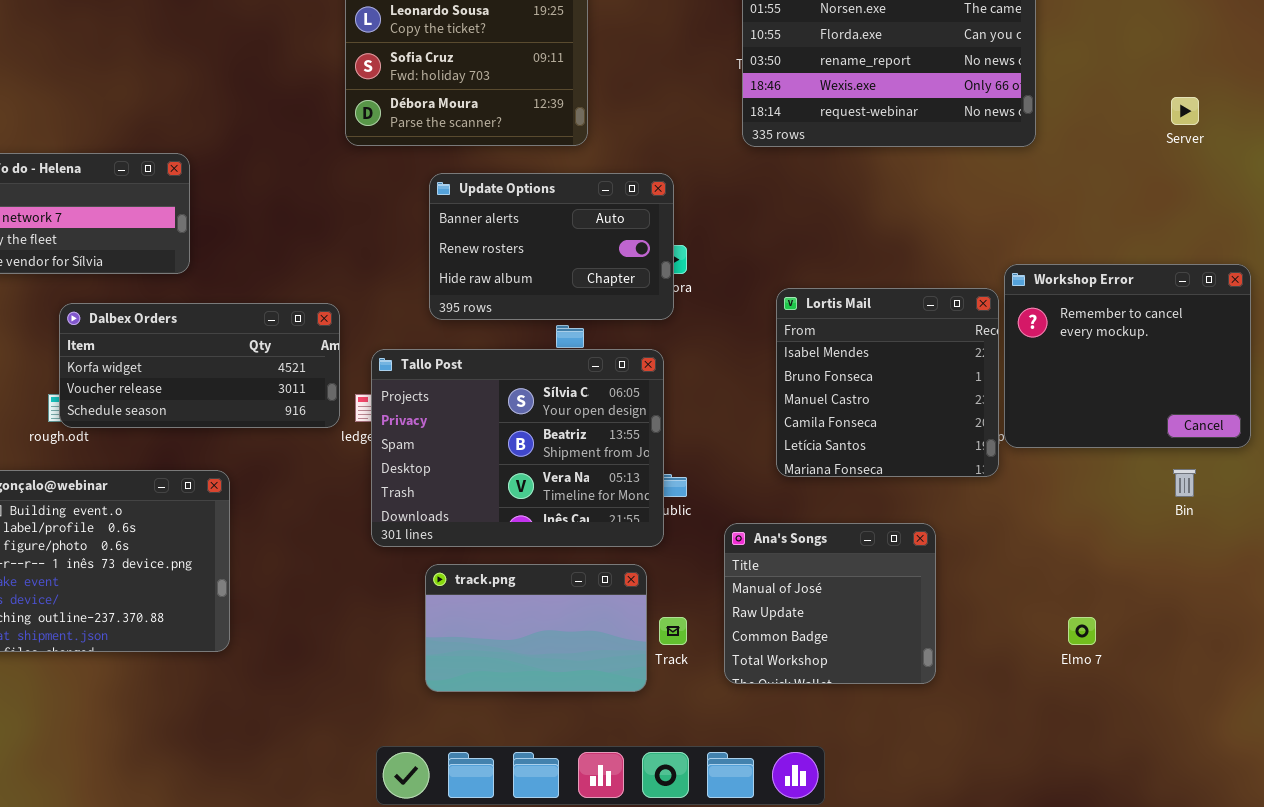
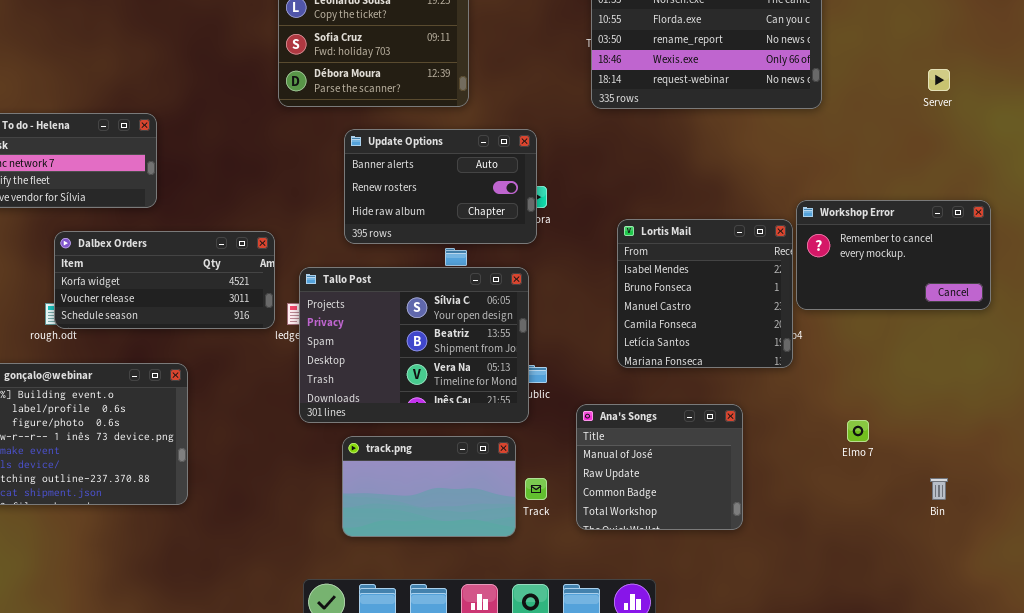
Workshop Error: [1004,264,1251,448] -> [796,200,991,310], resized
Bin: [1173,469,1196,497] -> [930,478,948,500], moved
Elmo 7: [1068,617,1096,645] -> [847,420,869,442], moved

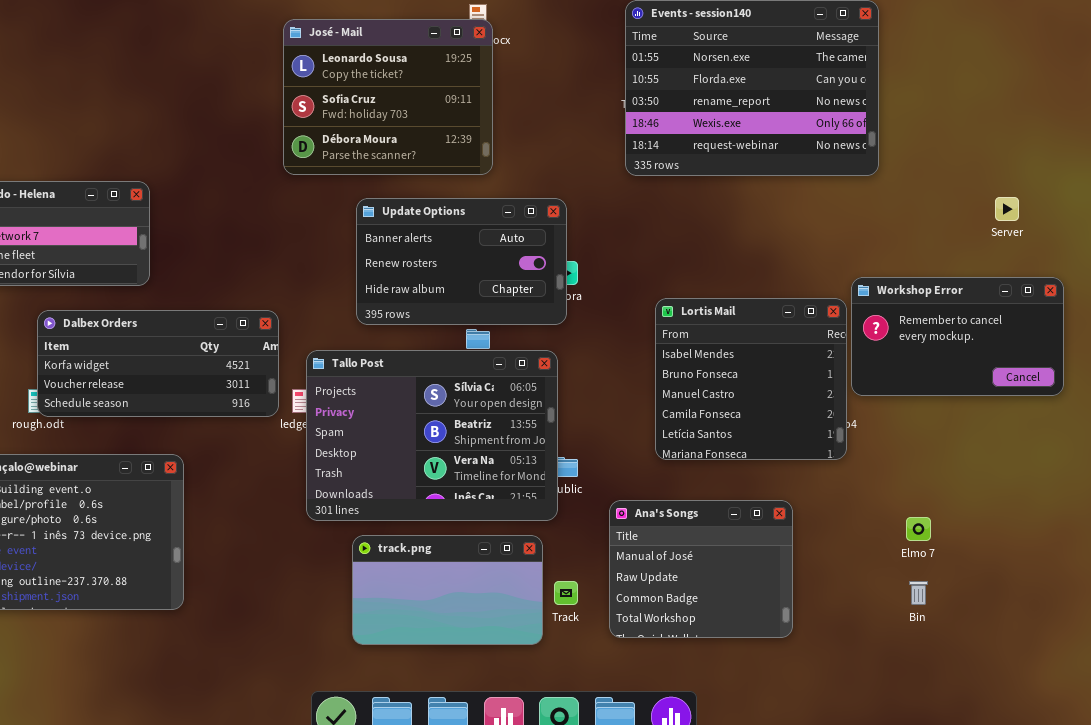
Server: [928,69,950,91] -> [995,197,1019,221], moved
Bin: [930,478,948,500] -> [909,581,928,605], moved

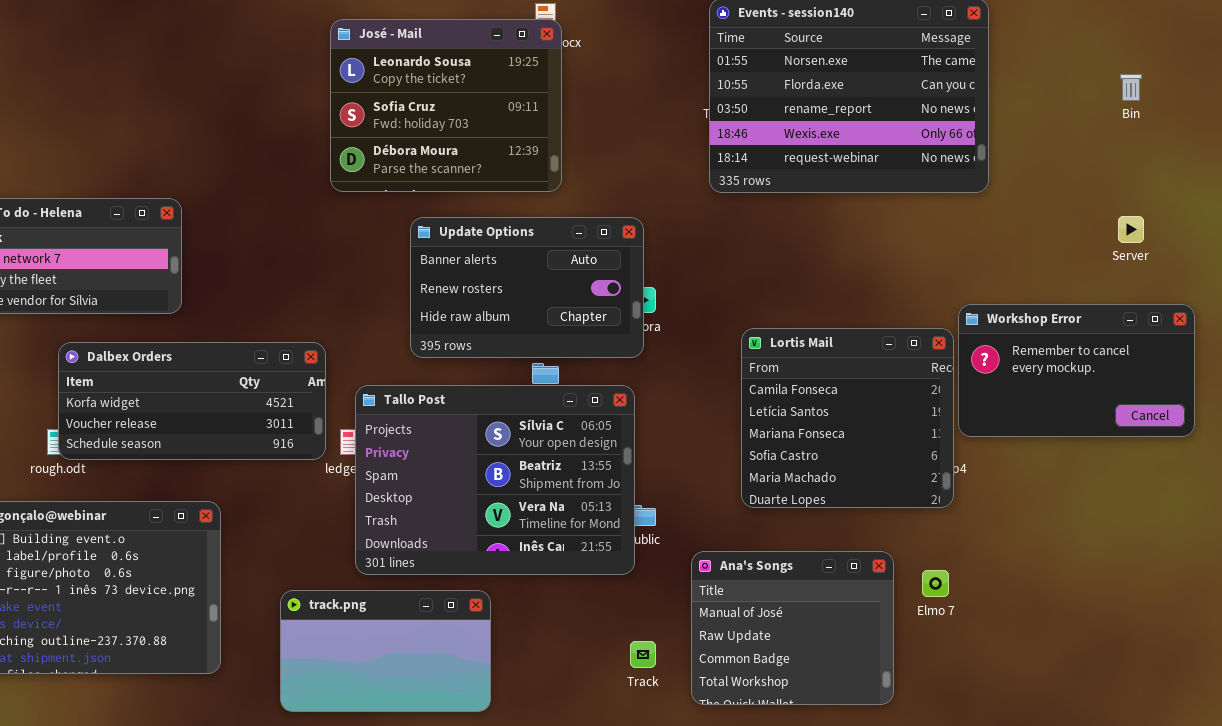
Lortis Mail: [655,298,847,460] -> [741,328,954,508], scrolled down 3 rows
Elmo 7: [906,517,931,541] -> [922,570,949,597], moved
track.png: [352,535,543,645] -> [280,590,491,712], moved
Bin: [909,581,928,605] -> [1120,74,1142,101], moved

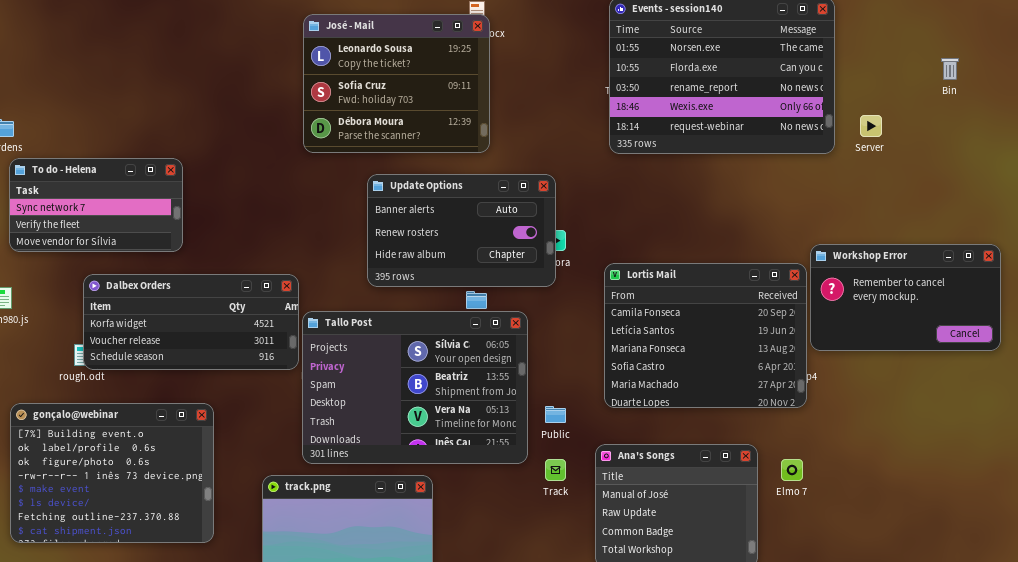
Server: [1118,216,1144,243] -> [860,115,882,137], moved
Lortis Mail: [741,328,954,508] -> [604,263,807,408], resized
Tallo Post: [355,385,635,575] -> [302,311,528,464], moved
Track: [630,641,656,668] -> [545,459,566,481], moved

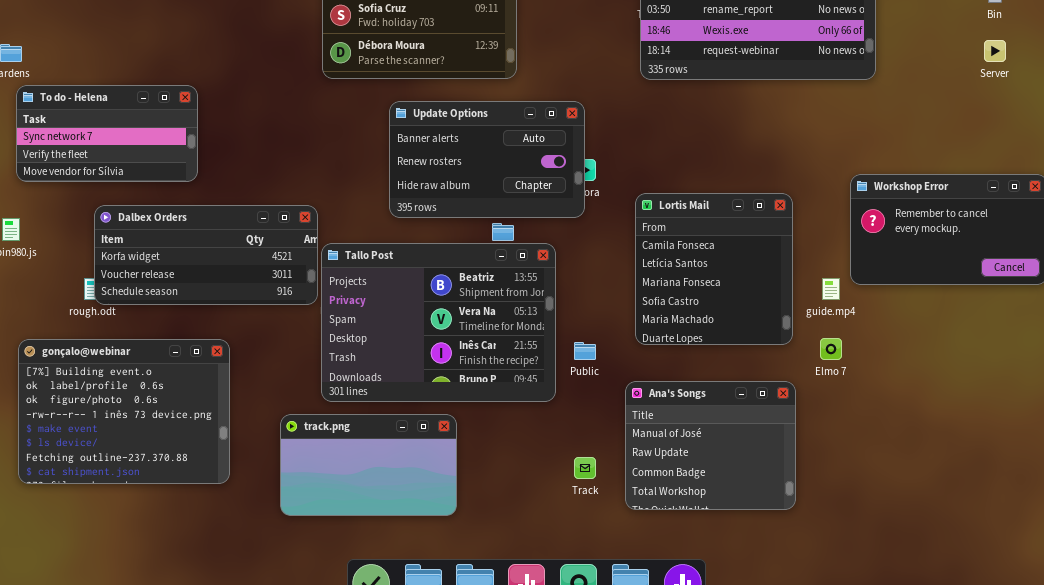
Server: [860,115,882,137] -> [984,40,1006,62], moved
Lortis Mail: [604,263,807,408] -> [635,193,793,345], resized
Tallo Post: [302,311,528,464] -> [321,243,556,402], scrolled down 1 row
Track: [545,459,566,481] -> [574,457,596,479], moved
Elmo 7: [781,459,803,481] -> [820,338,842,360], moved

